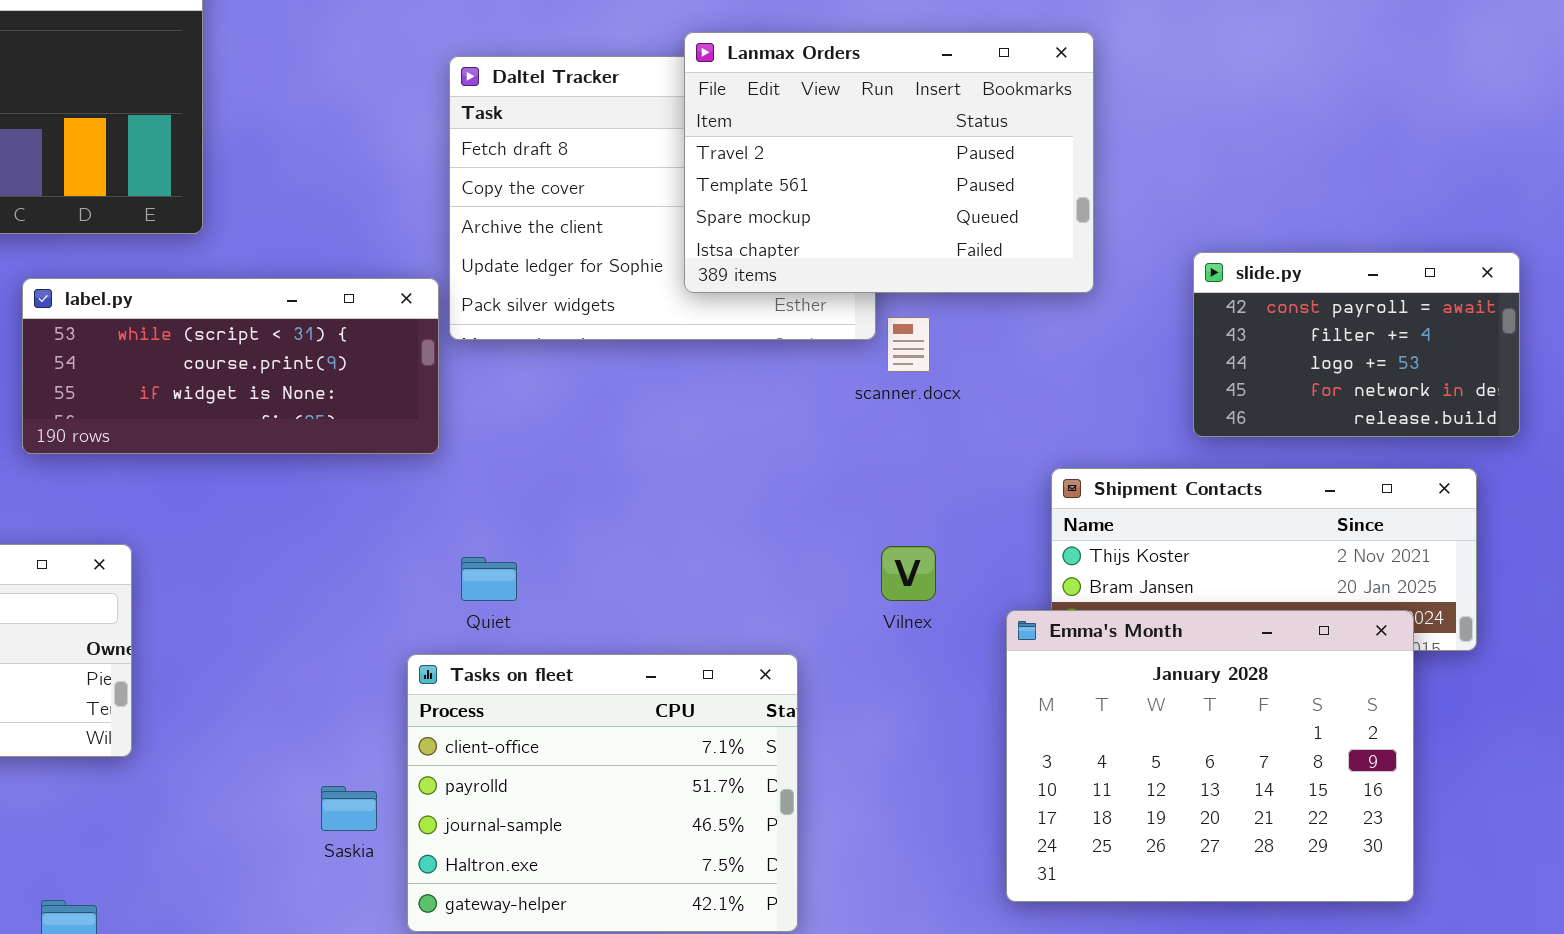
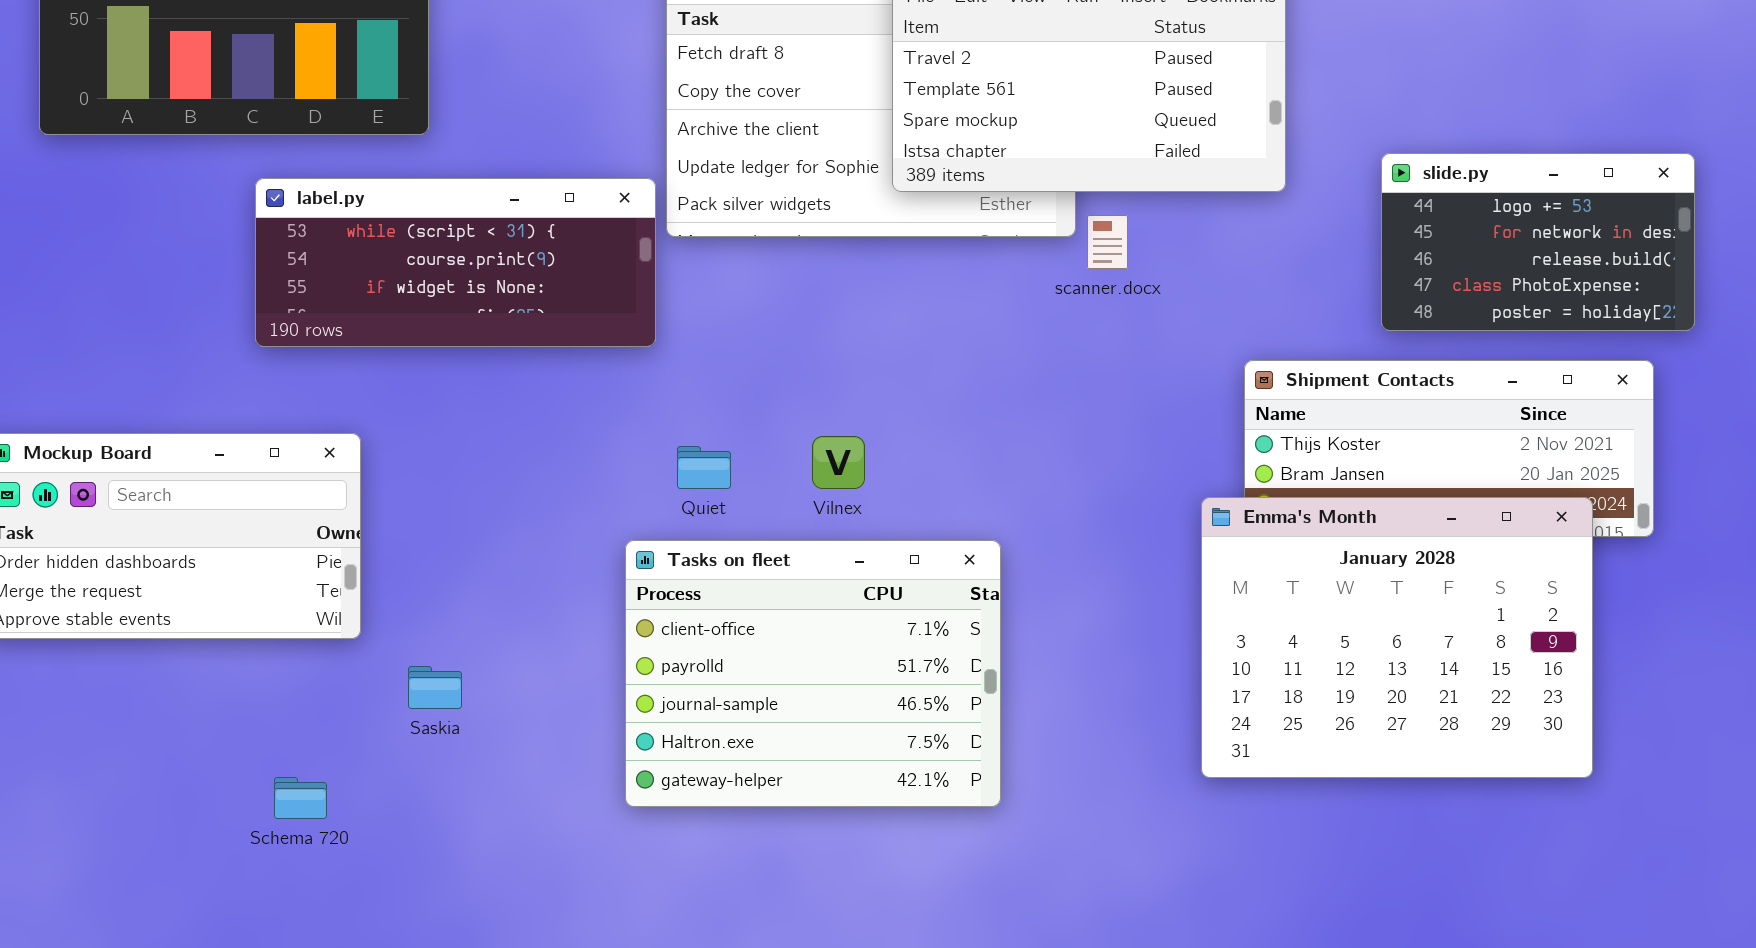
slide.py: [1193,252,1520,437] -> [1381,153,1695,331], scrolled down 2 rows
Vilnex: [881,546,936,601] -> [812,436,865,489], moved
Saskia: [321,786,377,831] -> [408,666,462,709], moved

